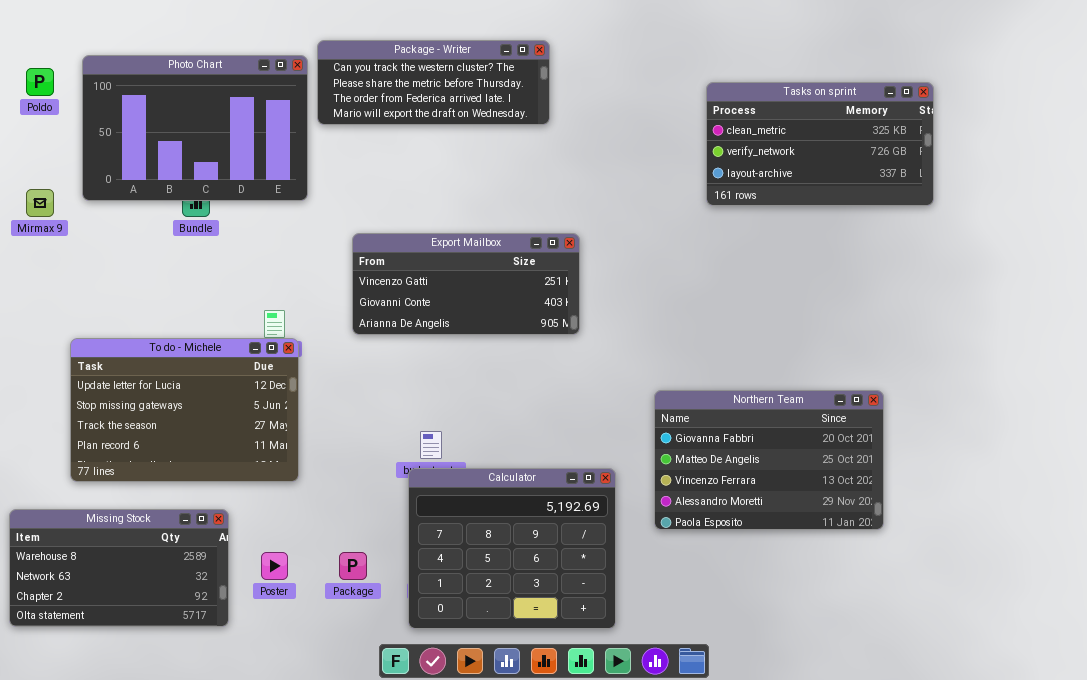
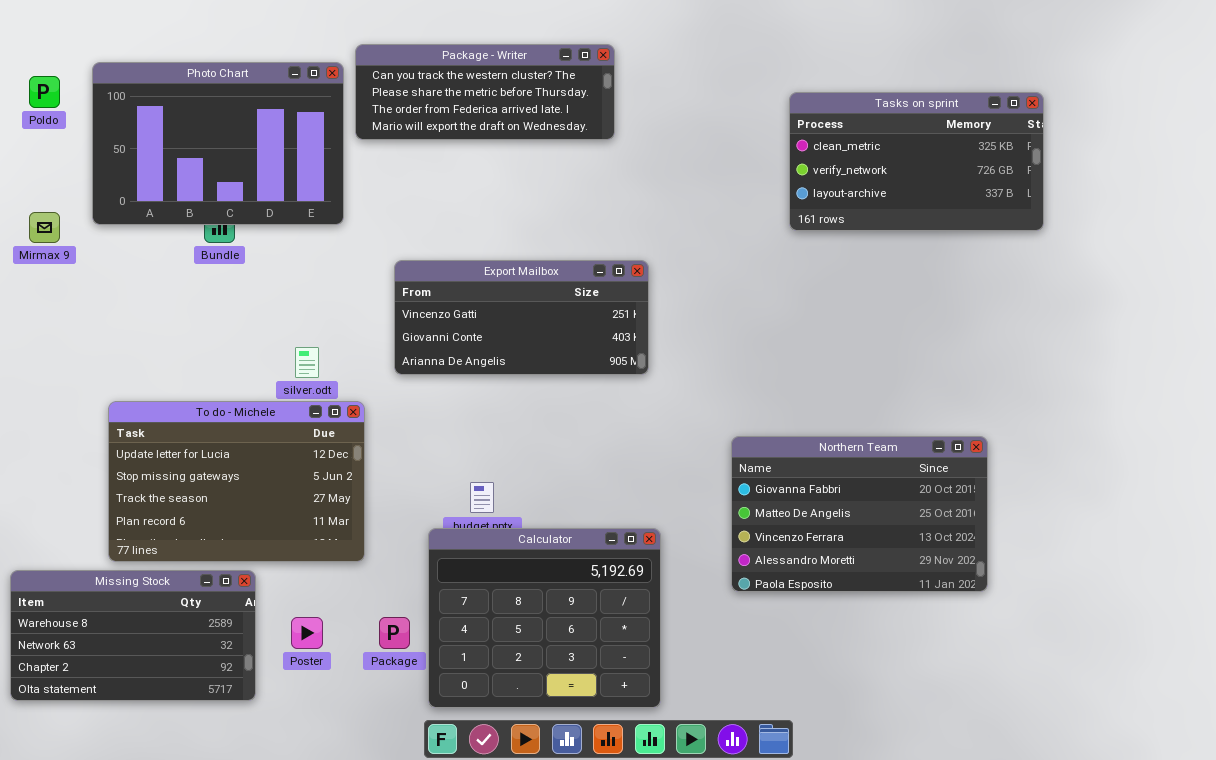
To do - Michele: [70,338,299,482] -> [108,401,365,562], moved
Calculator: [408,468,616,629] -> [428,528,661,708], moved

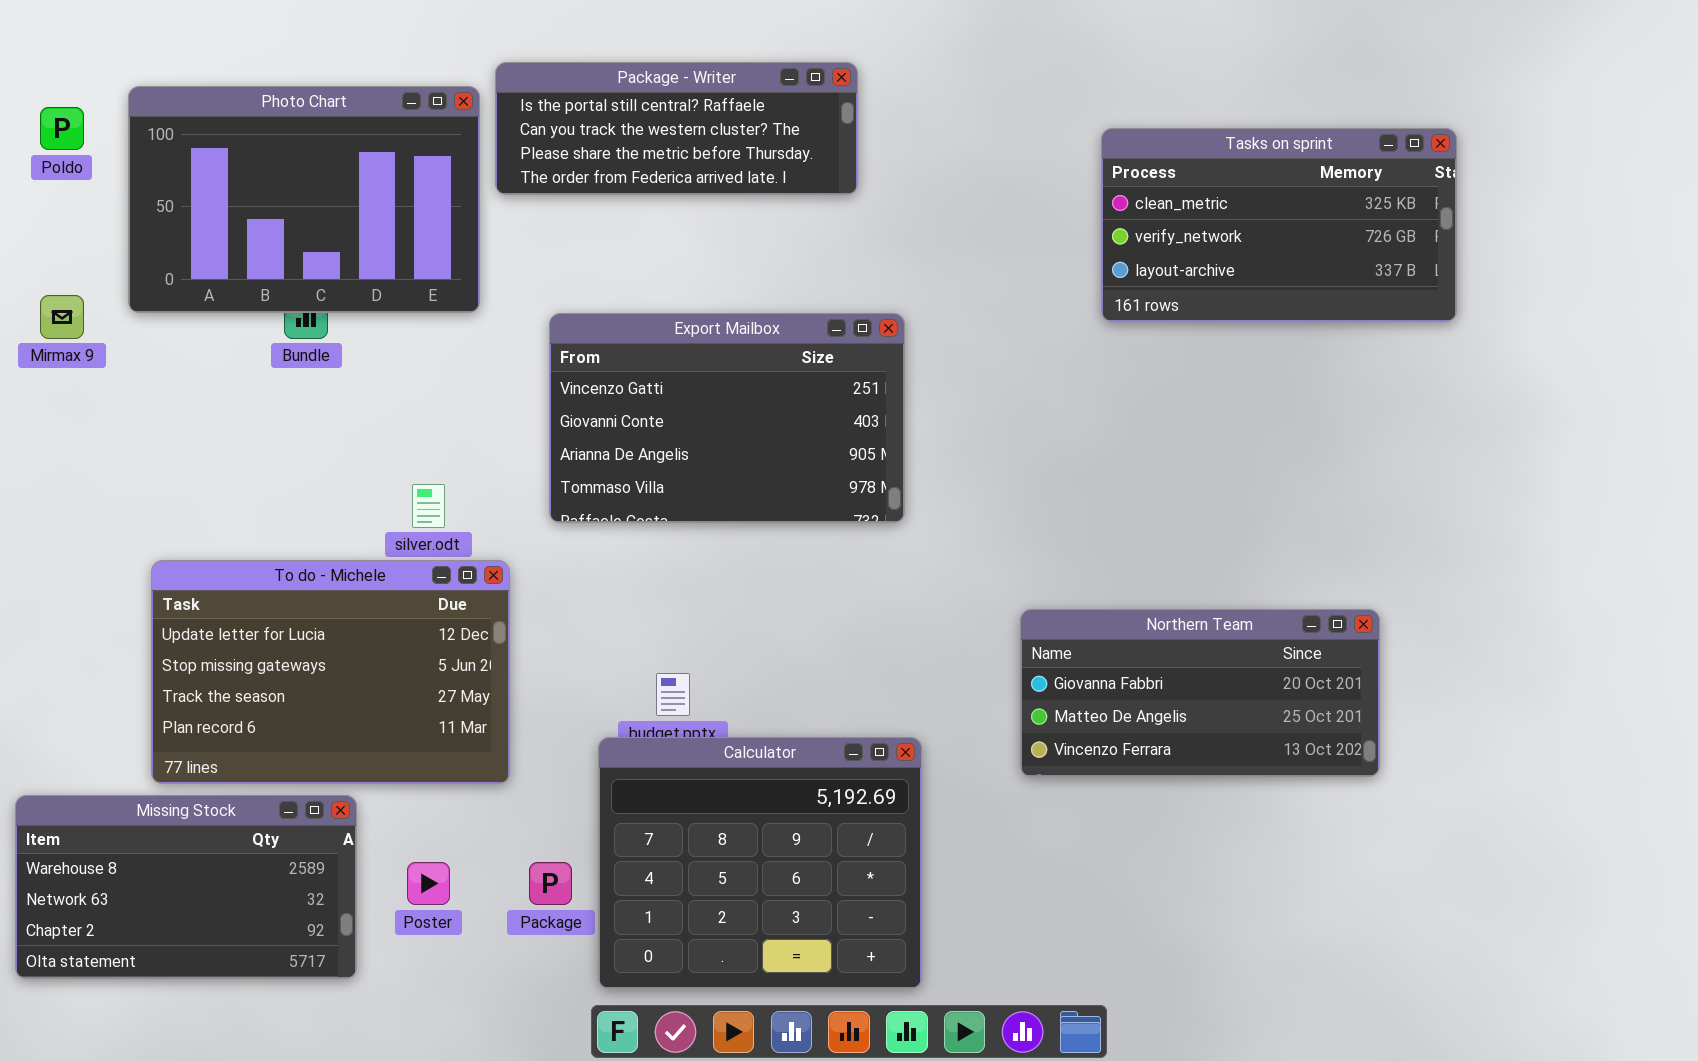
Package - Writer: [355,44,615,140] -> [495,62,858,195], scrolled up 1 row
Export Mailbox: [394,260,649,375] -> [549,313,905,523], resized
Northern Team: [731,436,988,592] -> [1020,609,1380,777], resized

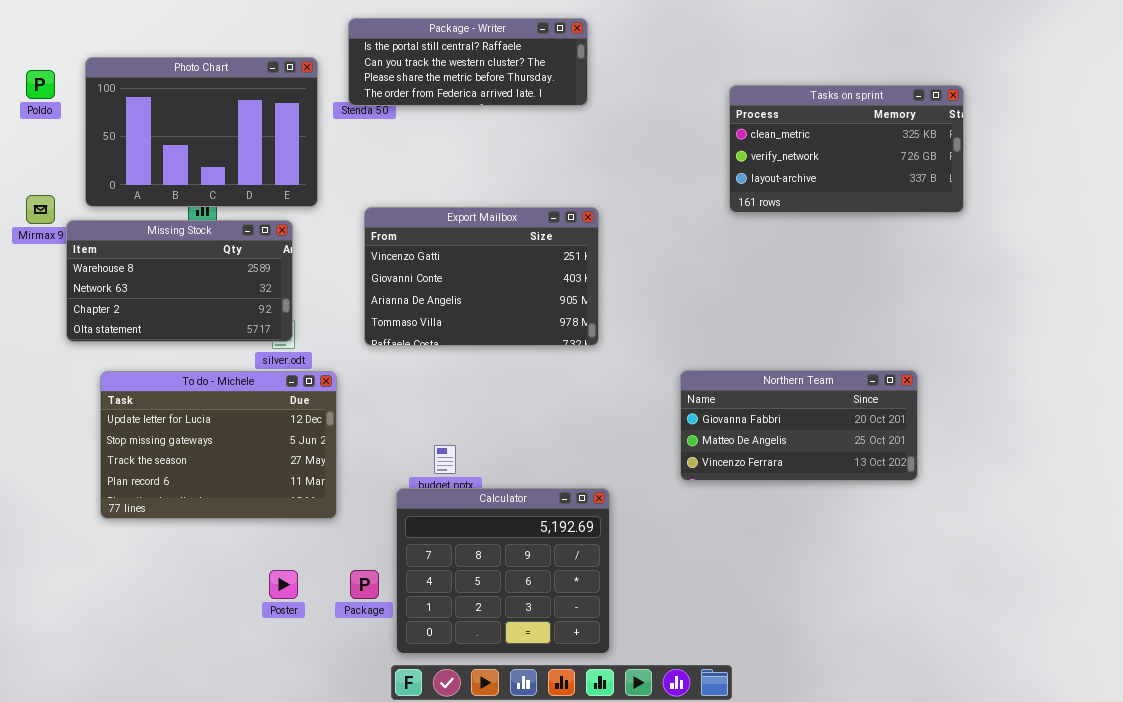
Package - Writer: [495,62,858,195] -> [348,18,588,106], moved
Northern Team: [1020,609,1380,777] -> [680,370,918,481], moved
Missing Stock: [15,795,357,979] -> [66,220,293,342], moved

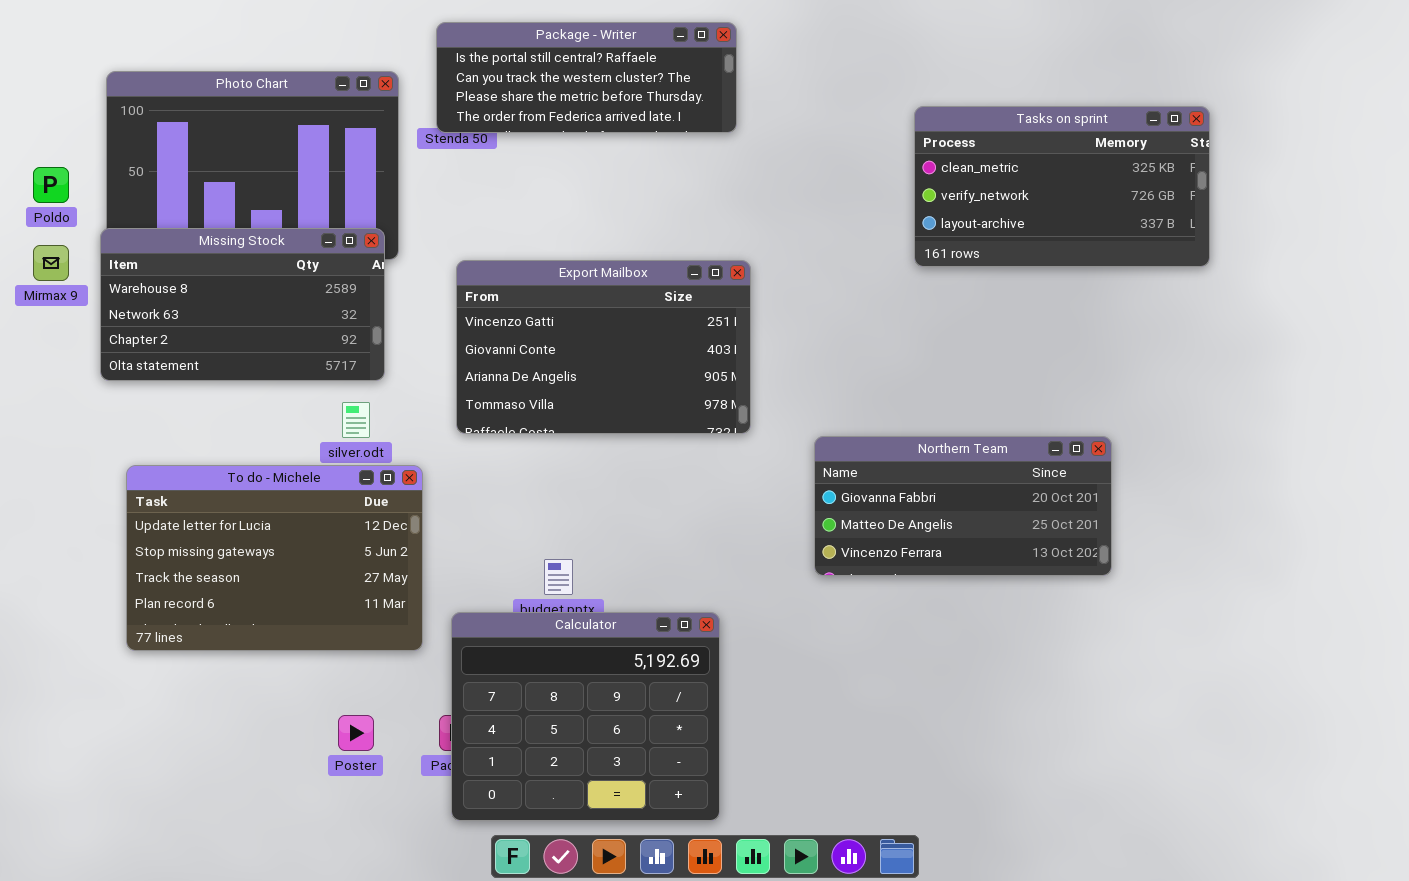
Poldo: [26,70,55,99] -> [33,167,69,203], moved
Missing Stock: [66,220,293,342] -> [100,228,385,381], moved
Northern Team: [680,370,918,481] -> [814,436,1112,576], moved
Calculator: [396,488,610,654] -> [451,612,720,821], moved

